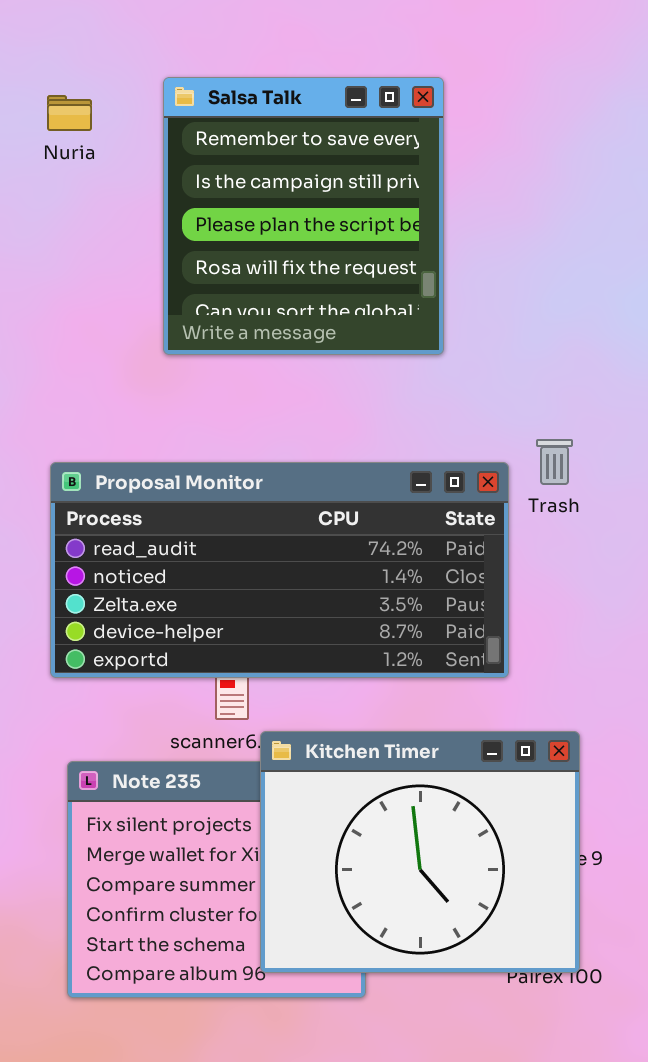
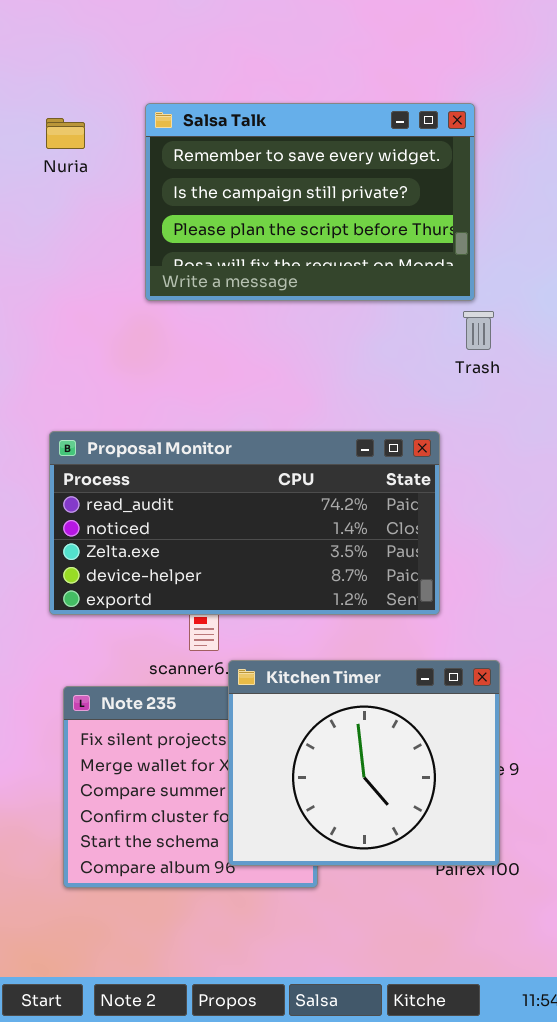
Salsa Talk: [163,77,444,355] -> [145,103,475,301], resized
Trash: [536,439,573,485] -> [463,311,494,350], moved

